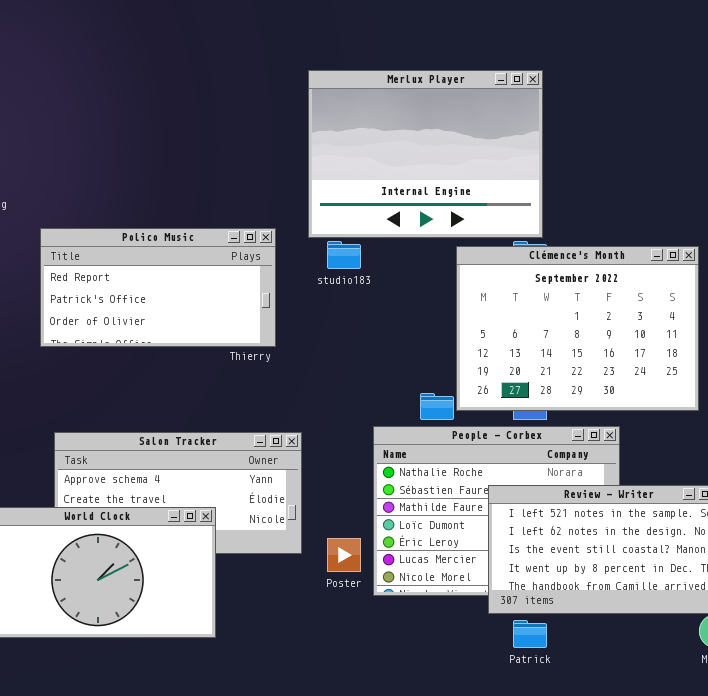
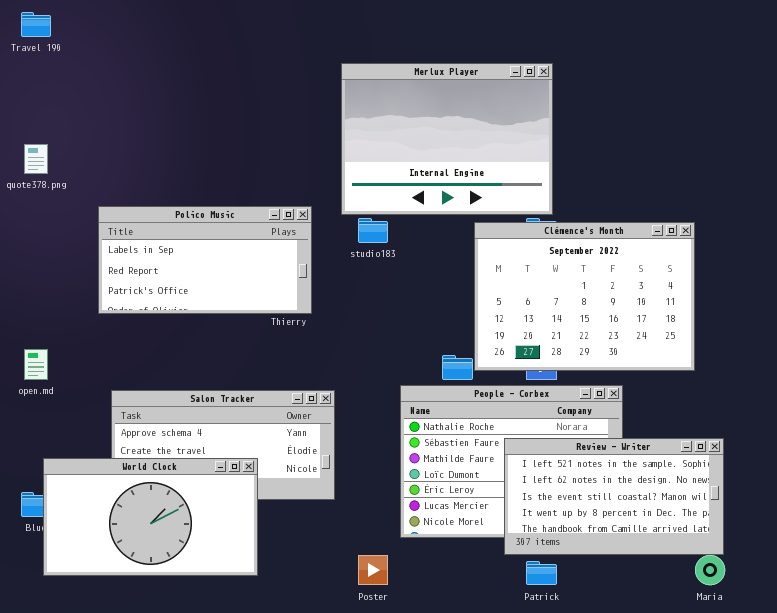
Polico Music: [40,228,276,347] -> [98,206,312,314], scrolled up 1 row
Poster: [327,538,361,572] -> [358,555,388,585], moved

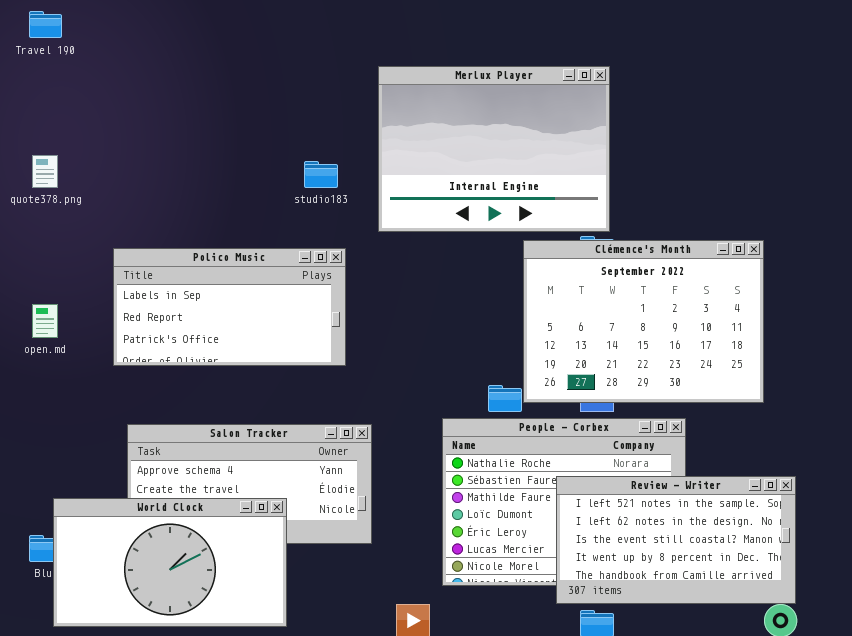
Polico Music: [98,206,312,314] -> [113,248,346,366], moved
studio183: [358,218,388,243] -> [304,161,338,188], moved
open.md: [24,349,48,380] -> [32,304,58,338], moved

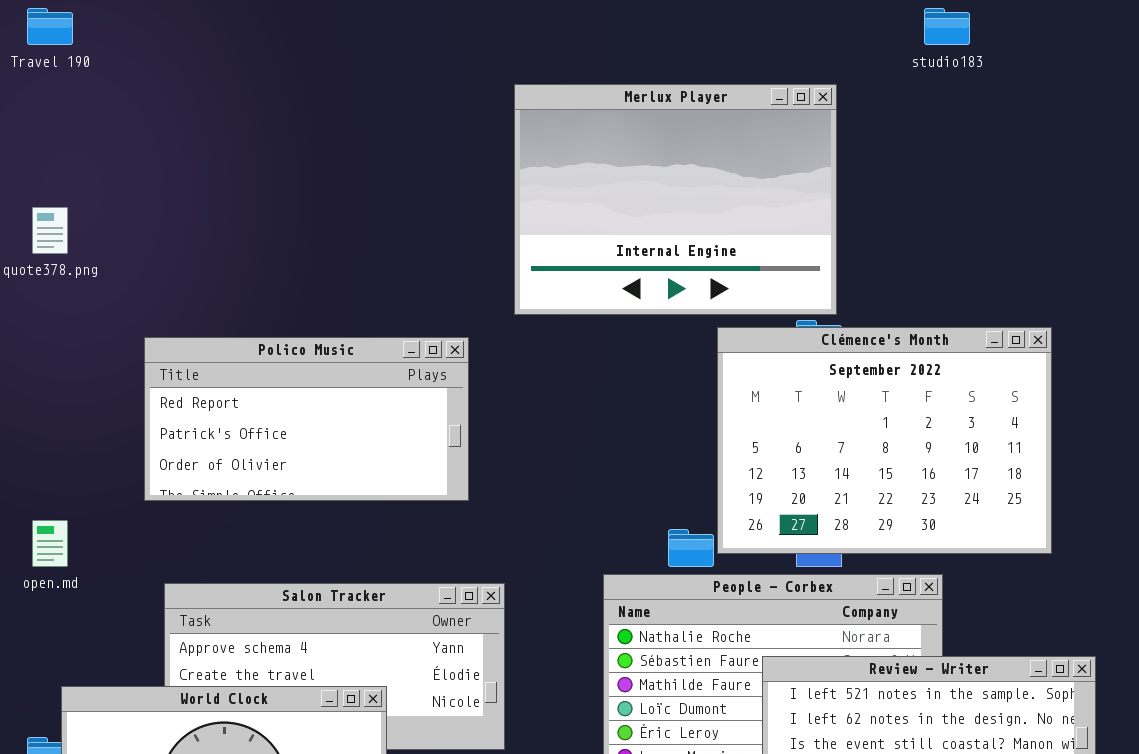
studio183: [304,161,338,188] -> [924,8,970,45], moved
Polico Music: [113,248,346,366] -> [144,337,469,501], scrolled down 1 row
open.md: [32,304,58,338] -> [32,520,68,567], moved

